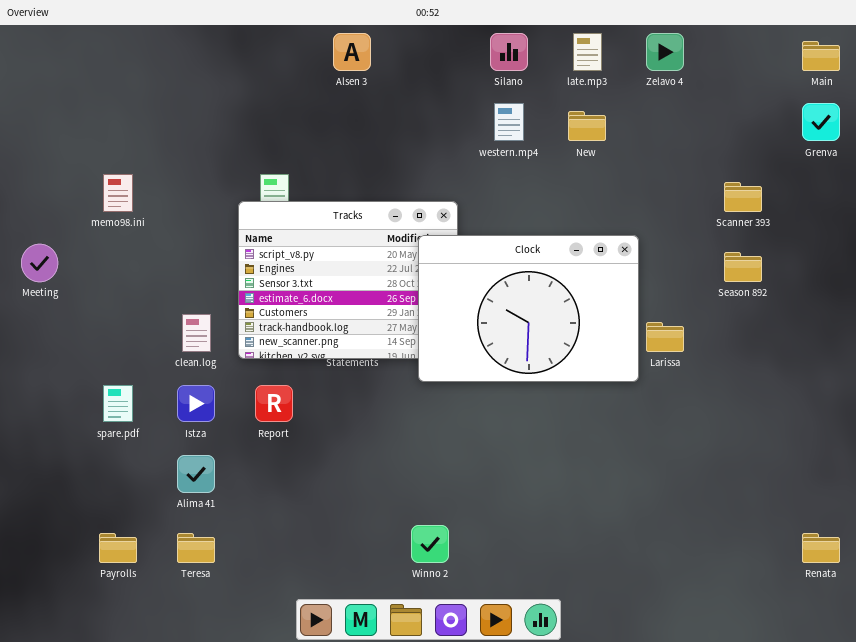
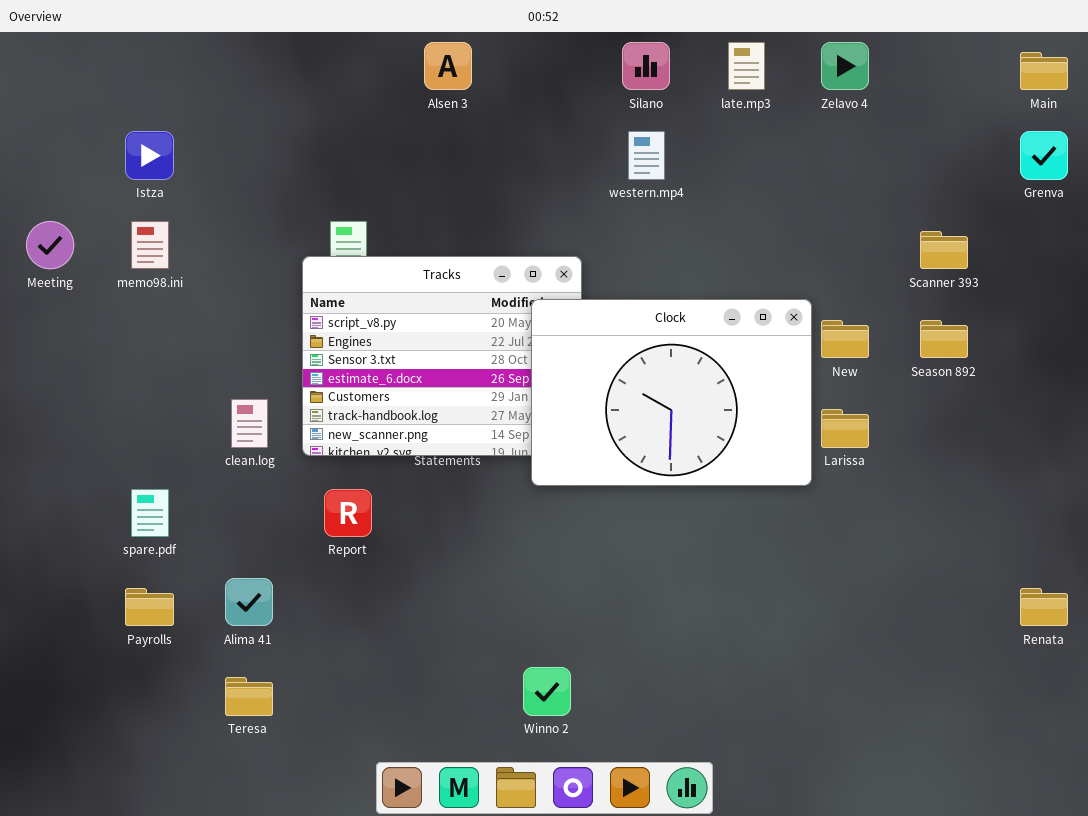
New: [568,111,606,141] -> [821,320,869,358], moved
Meeting: [21,244,58,282] -> [26,221,74,269], moved
Istza: [177,385,215,422] -> [125,131,174,180], moved
Payrolls: [99,533,137,563] -> [125,588,174,626], moved
Renata: [802,533,840,563] -> [1020,588,1068,626], moved

